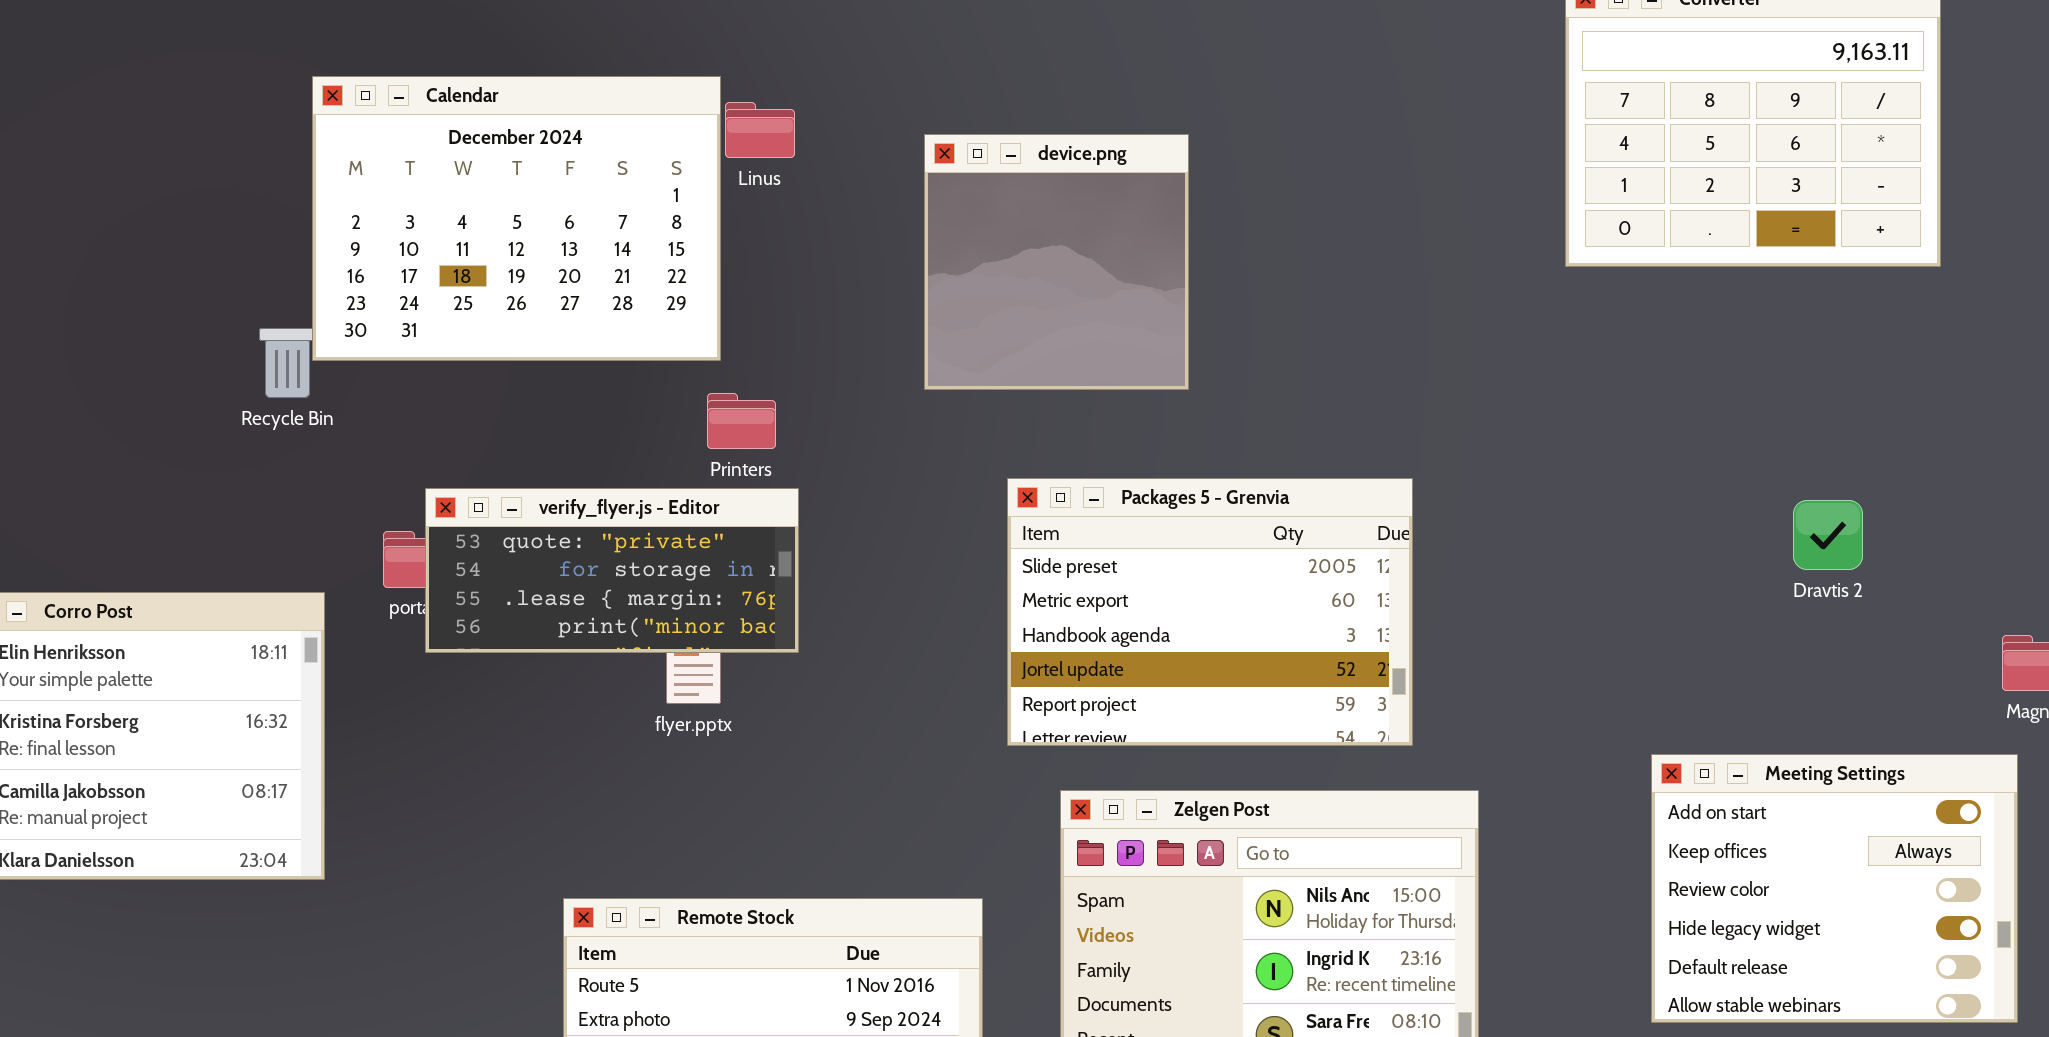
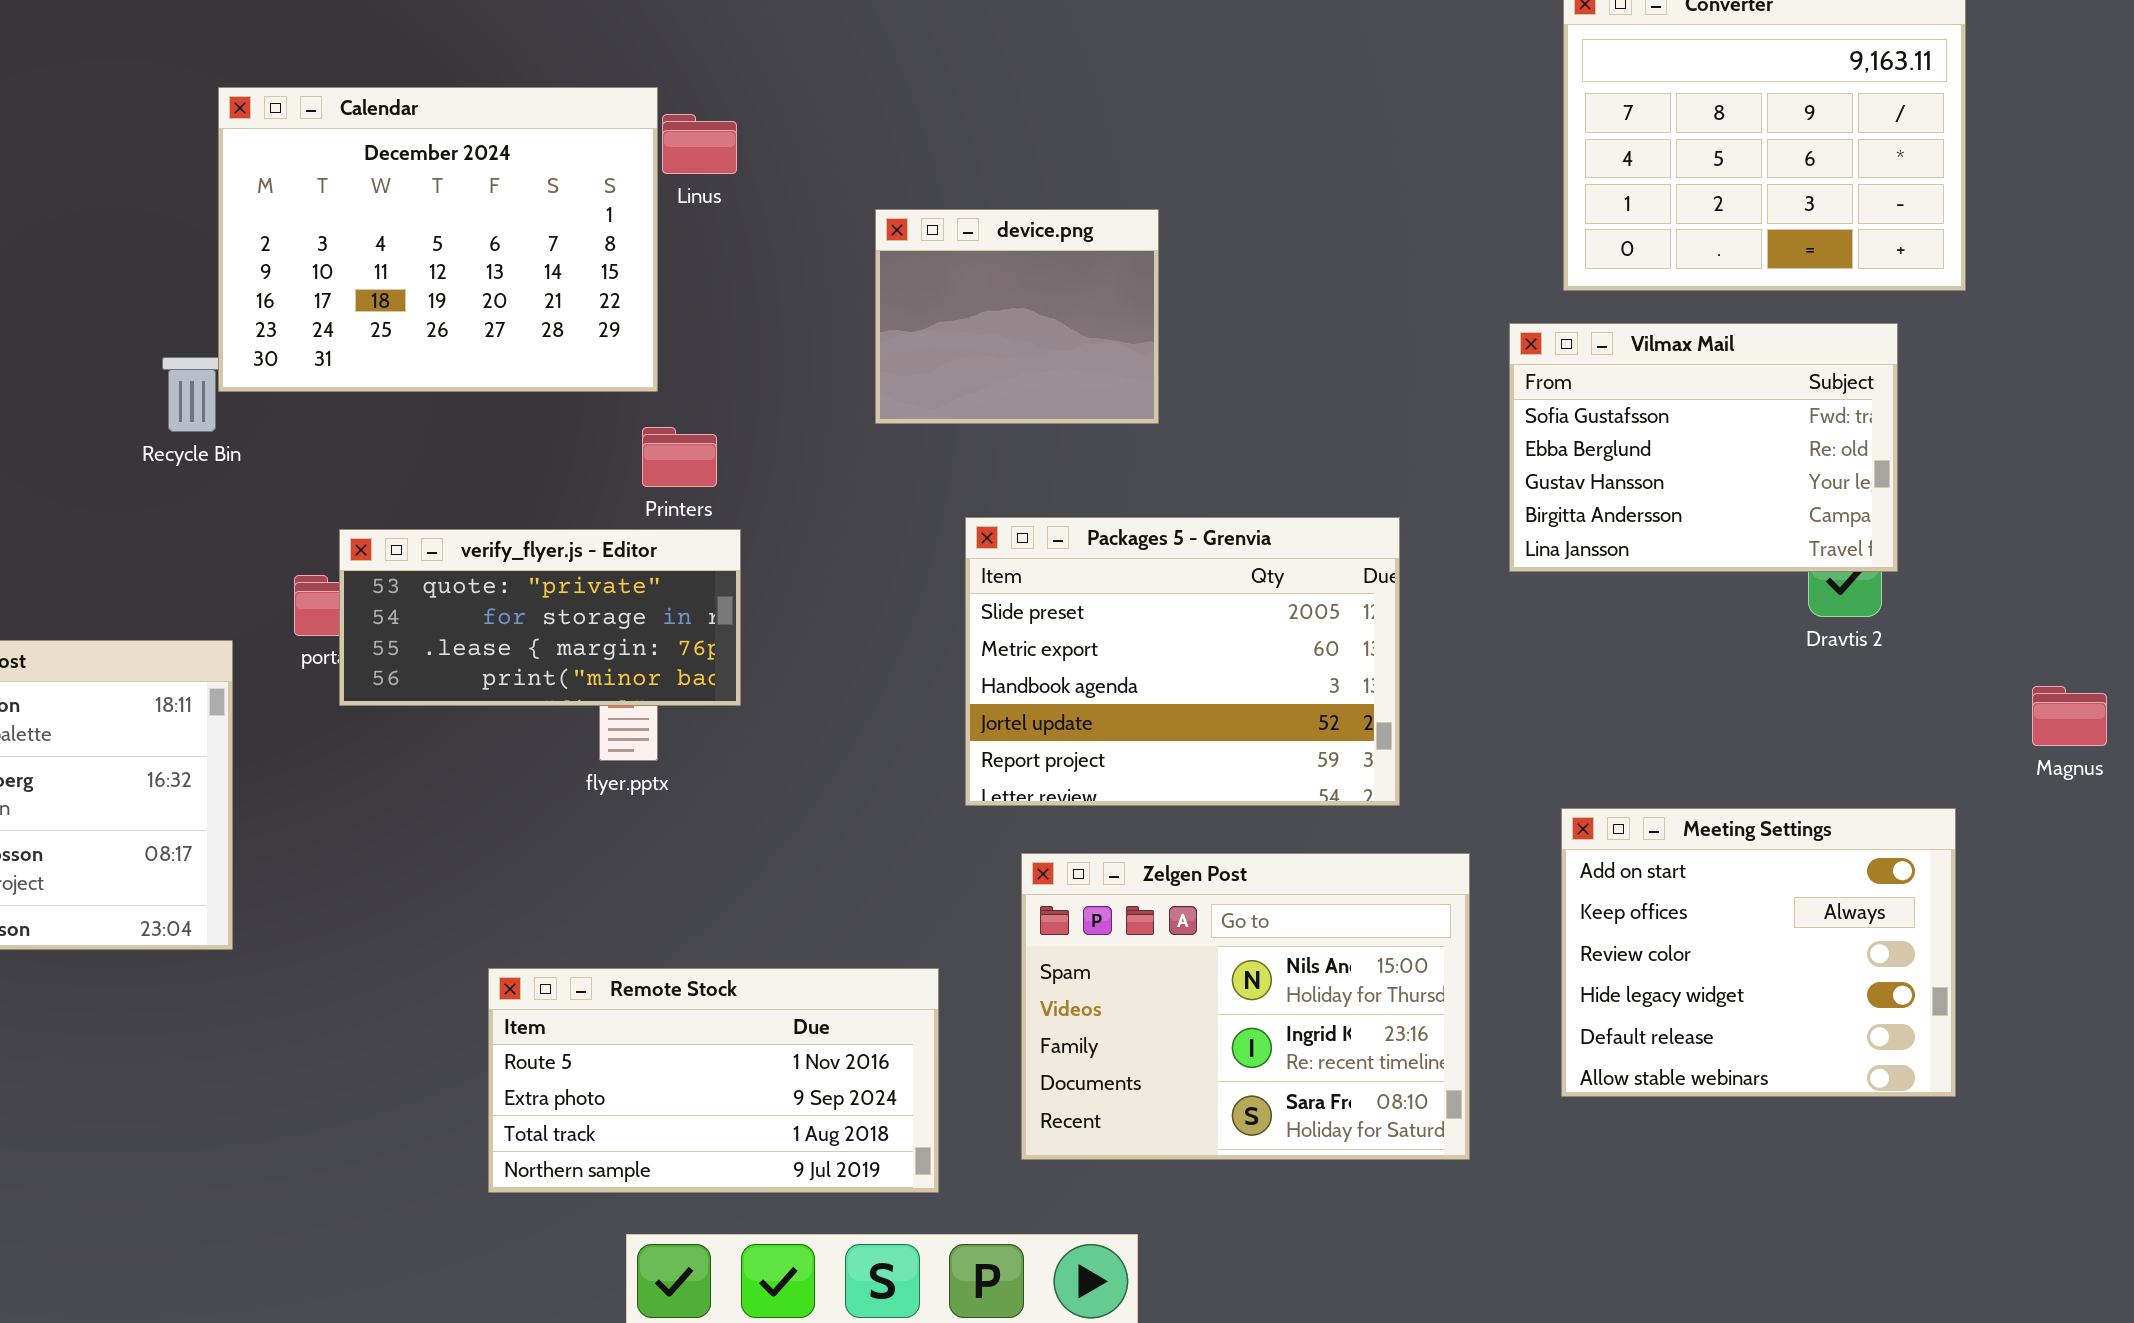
device.png: [924,134,1189,390] -> [875,209,1159,424], resized
Vilmax Mail: none -> [1509,323,1898,572], opened
Meeting Settings: [1651,754,2018,1023] -> [1561,808,1956,1097], moved

